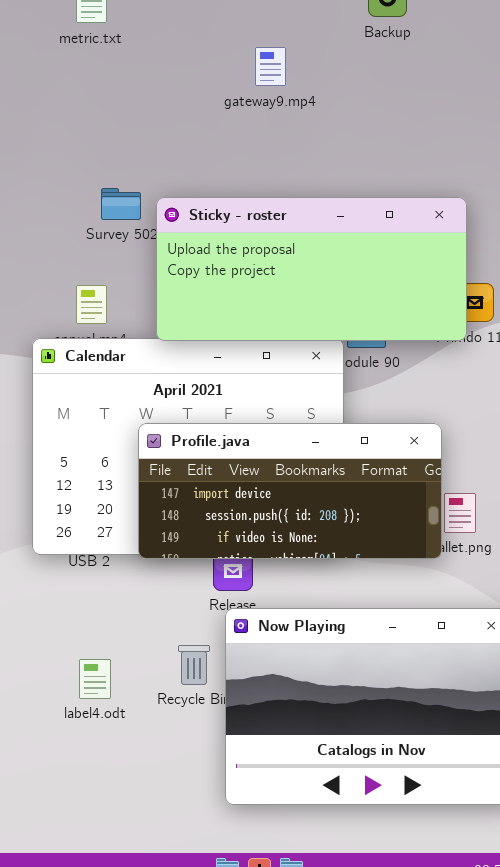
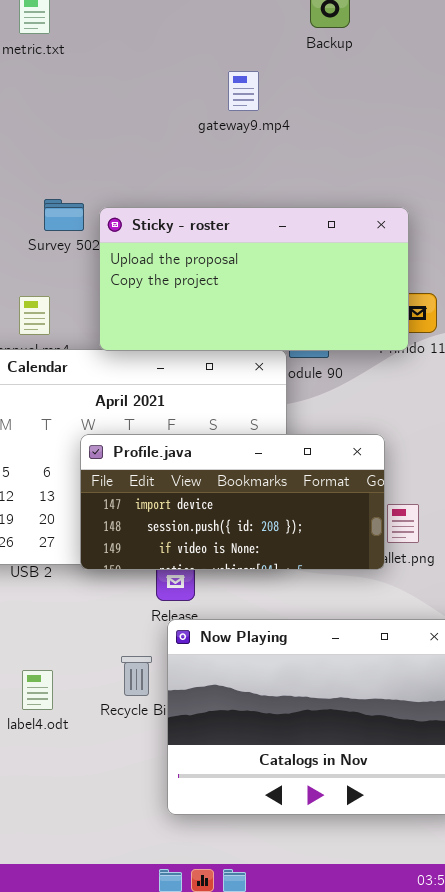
gateway9.mp4: [255,47,286,86] -> [228,71,259,111], moved

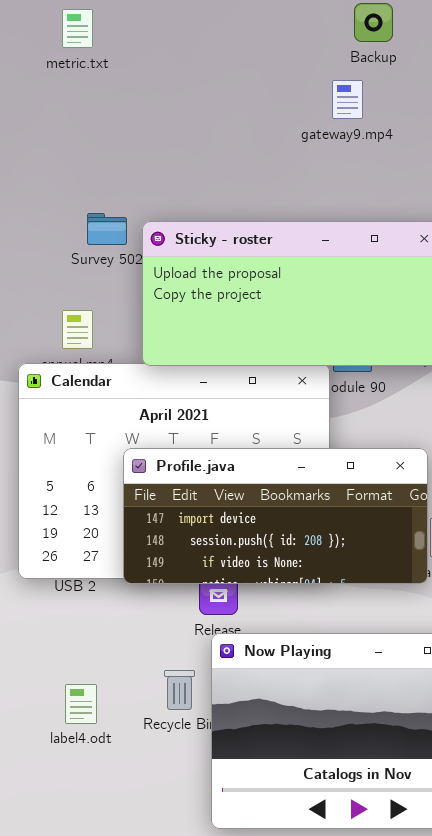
gateway9.mp4: [228,71,259,111] -> [332,80,363,119], moved

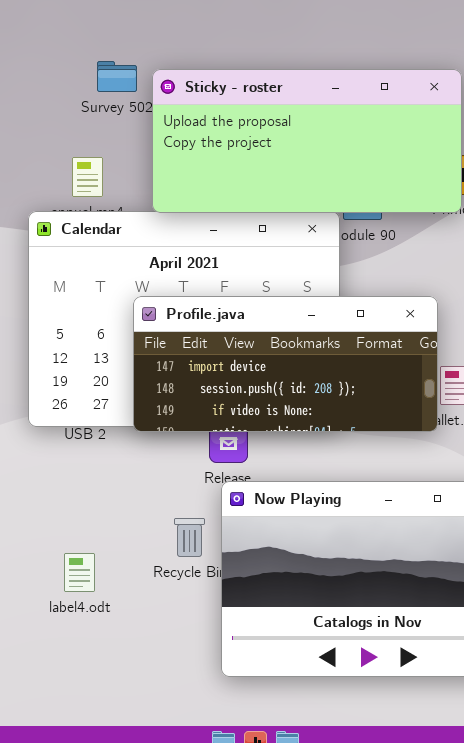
label4.odt: [65,684,97,724] -> [64,553,95,592], moved

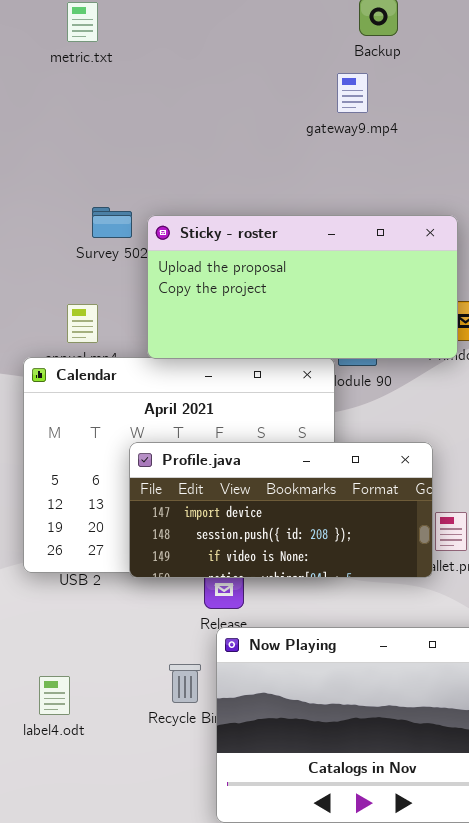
label4.odt: [64,553,95,592] -> [39,676,70,715], moved

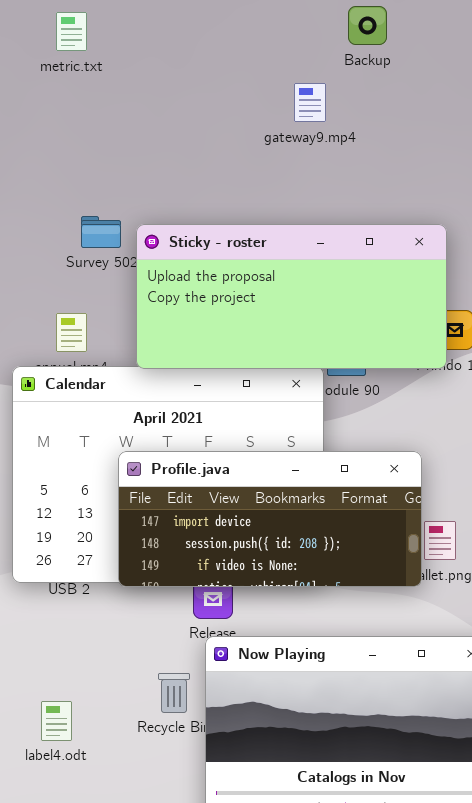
gateway9.mp4: [337,73,368,113] -> [294,83,326,122], moved
label4.odt: [39,676,70,715] -> [41,701,72,741], moved

